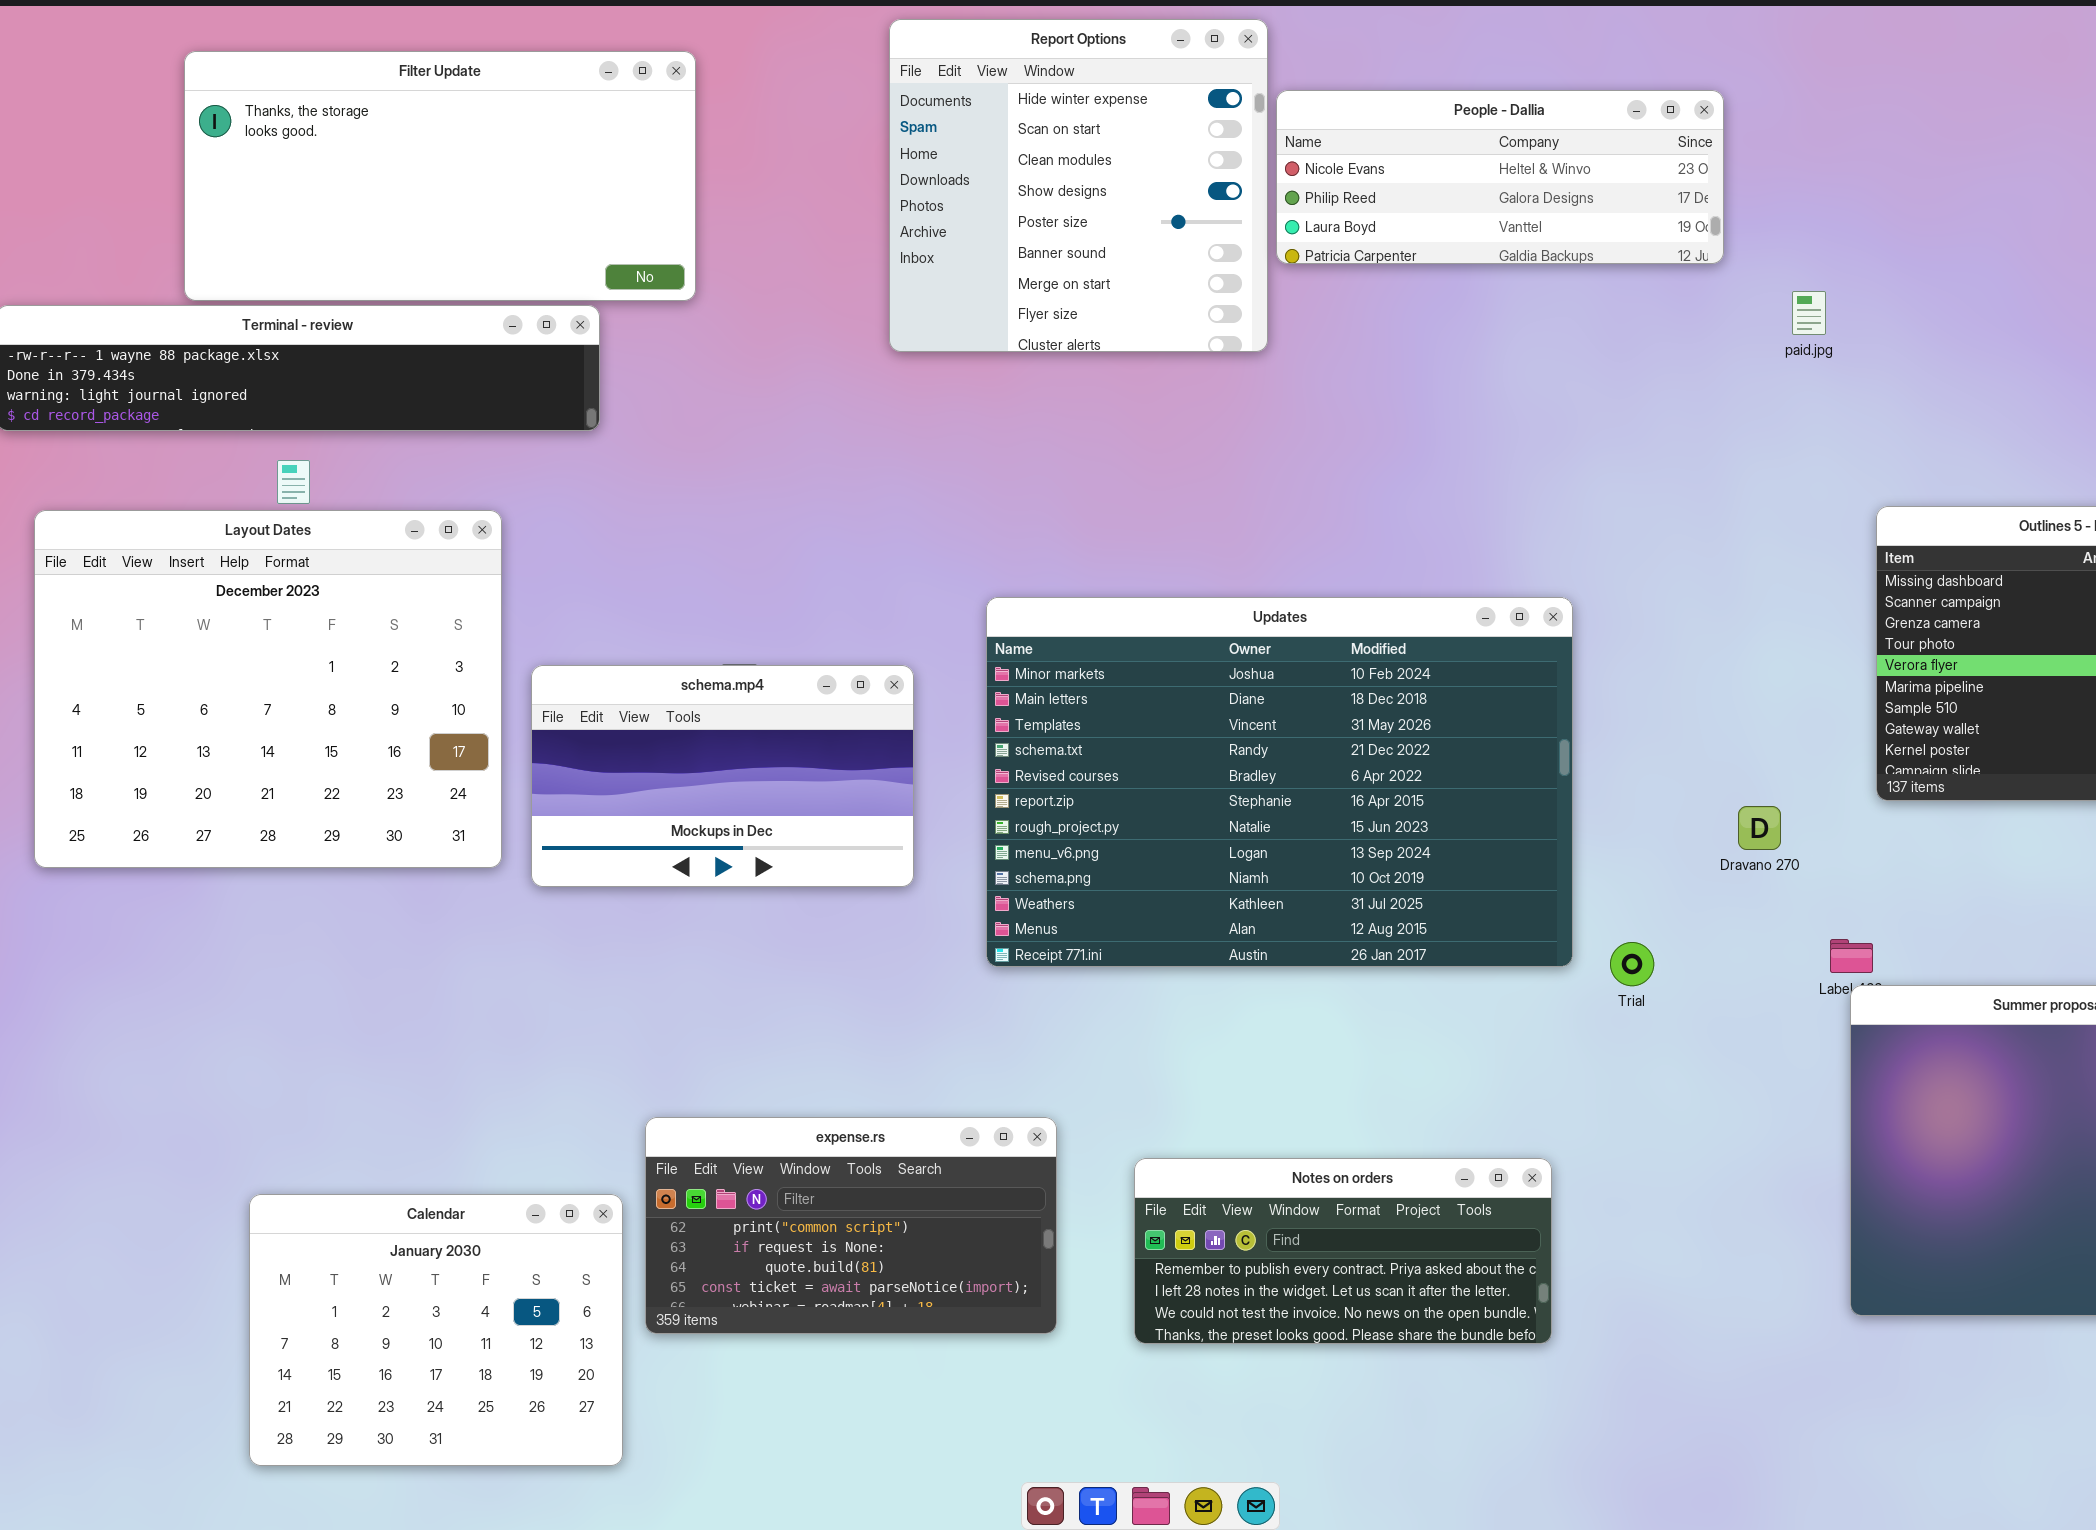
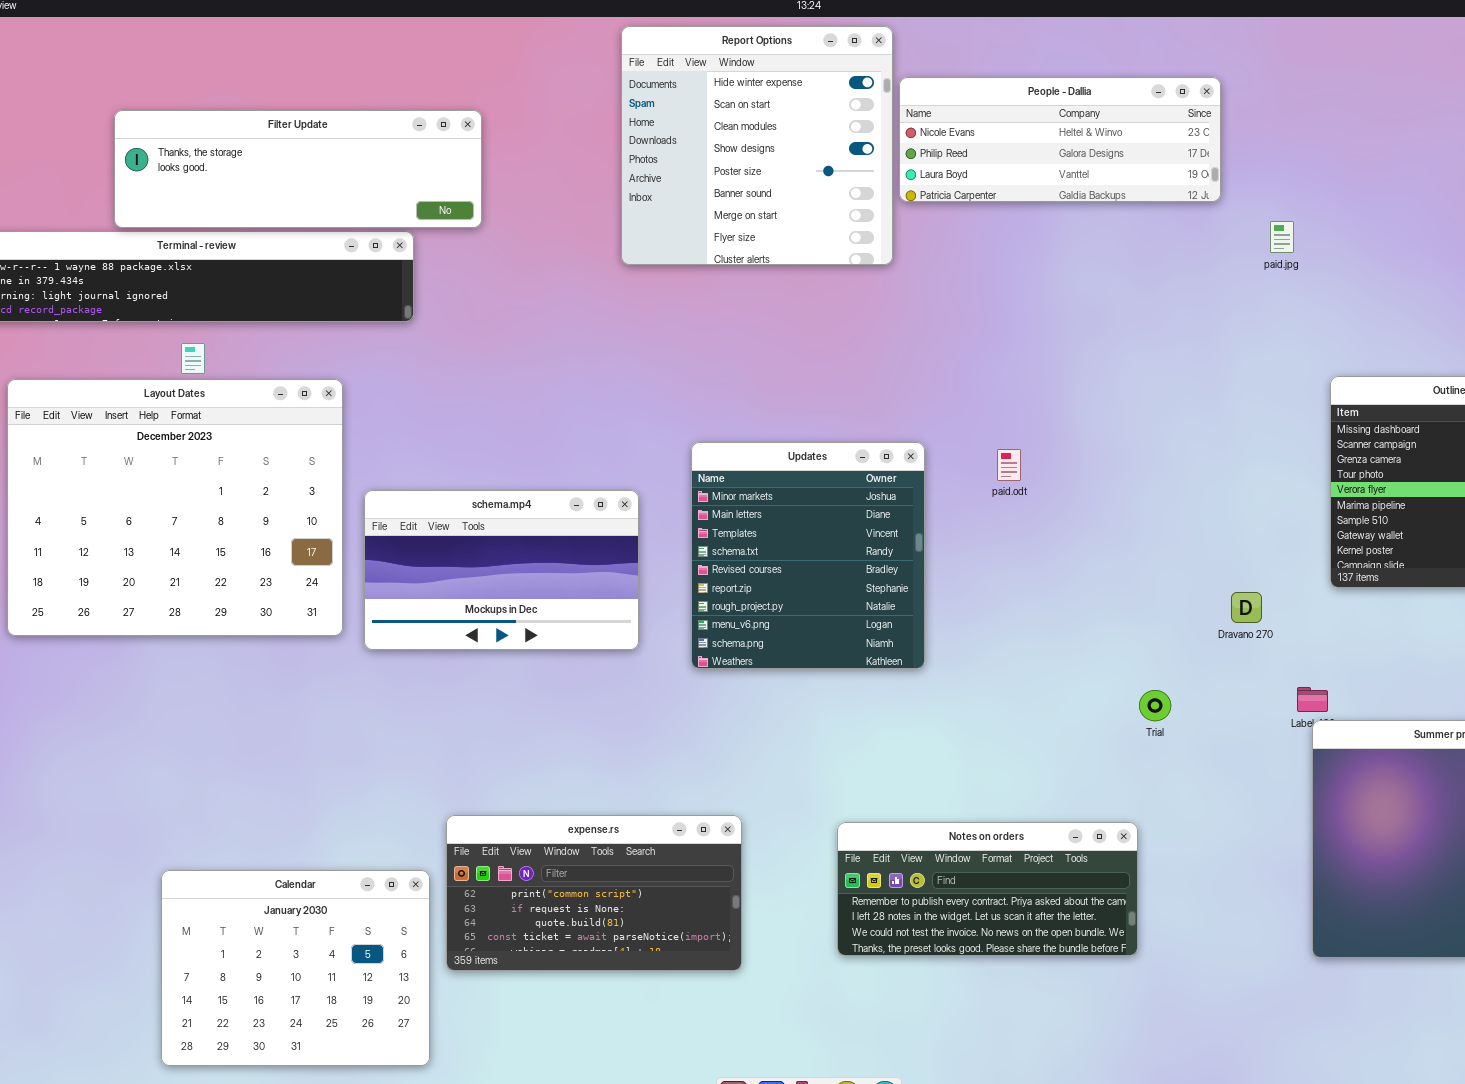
Filter Update: [184,51,696,301] -> [114,110,482,228], resized
Updates: [986,597,1573,967] -> [691,442,925,669], resized
Notes on orders: [1134,1158,1552,1344] -> [837,822,1138,956], moved

